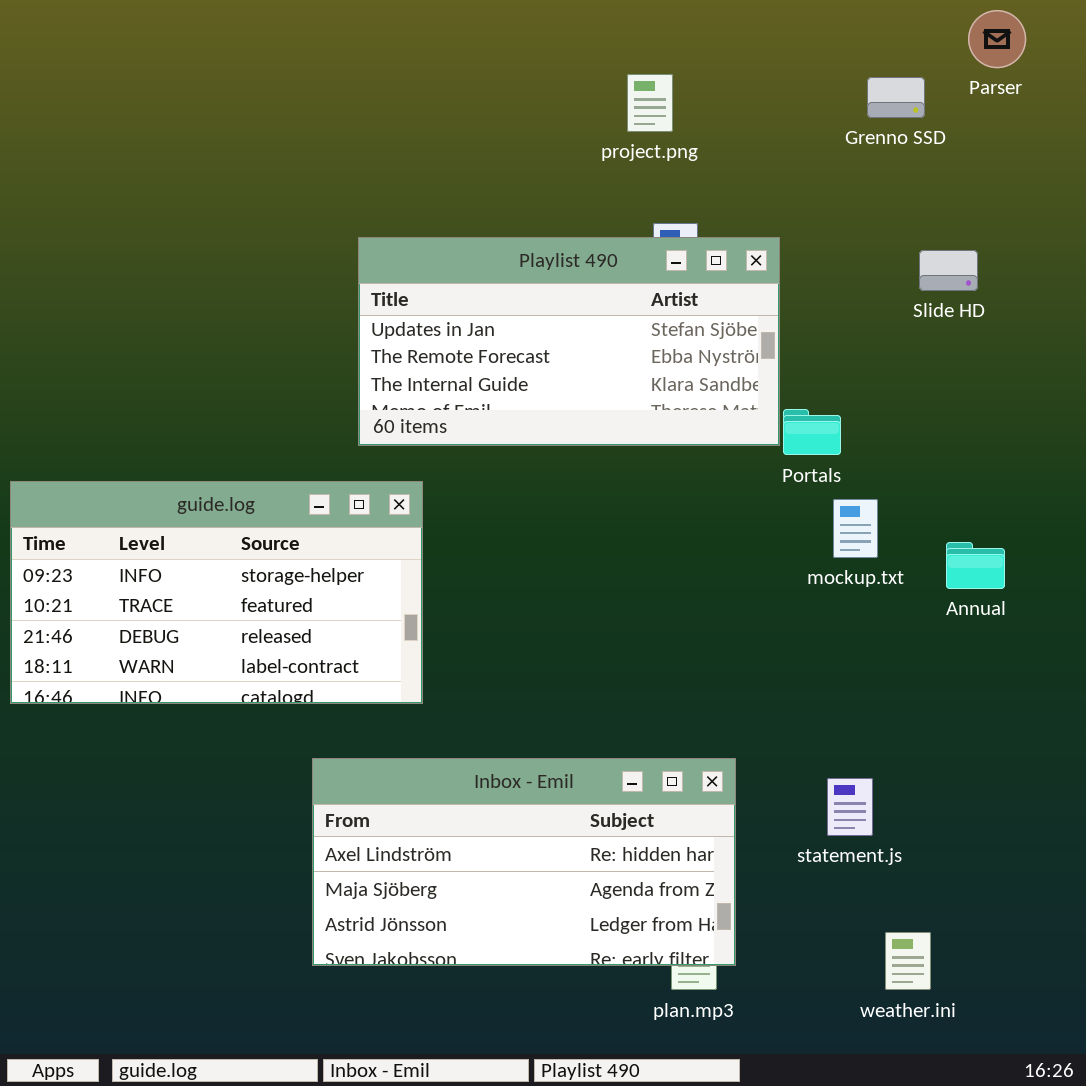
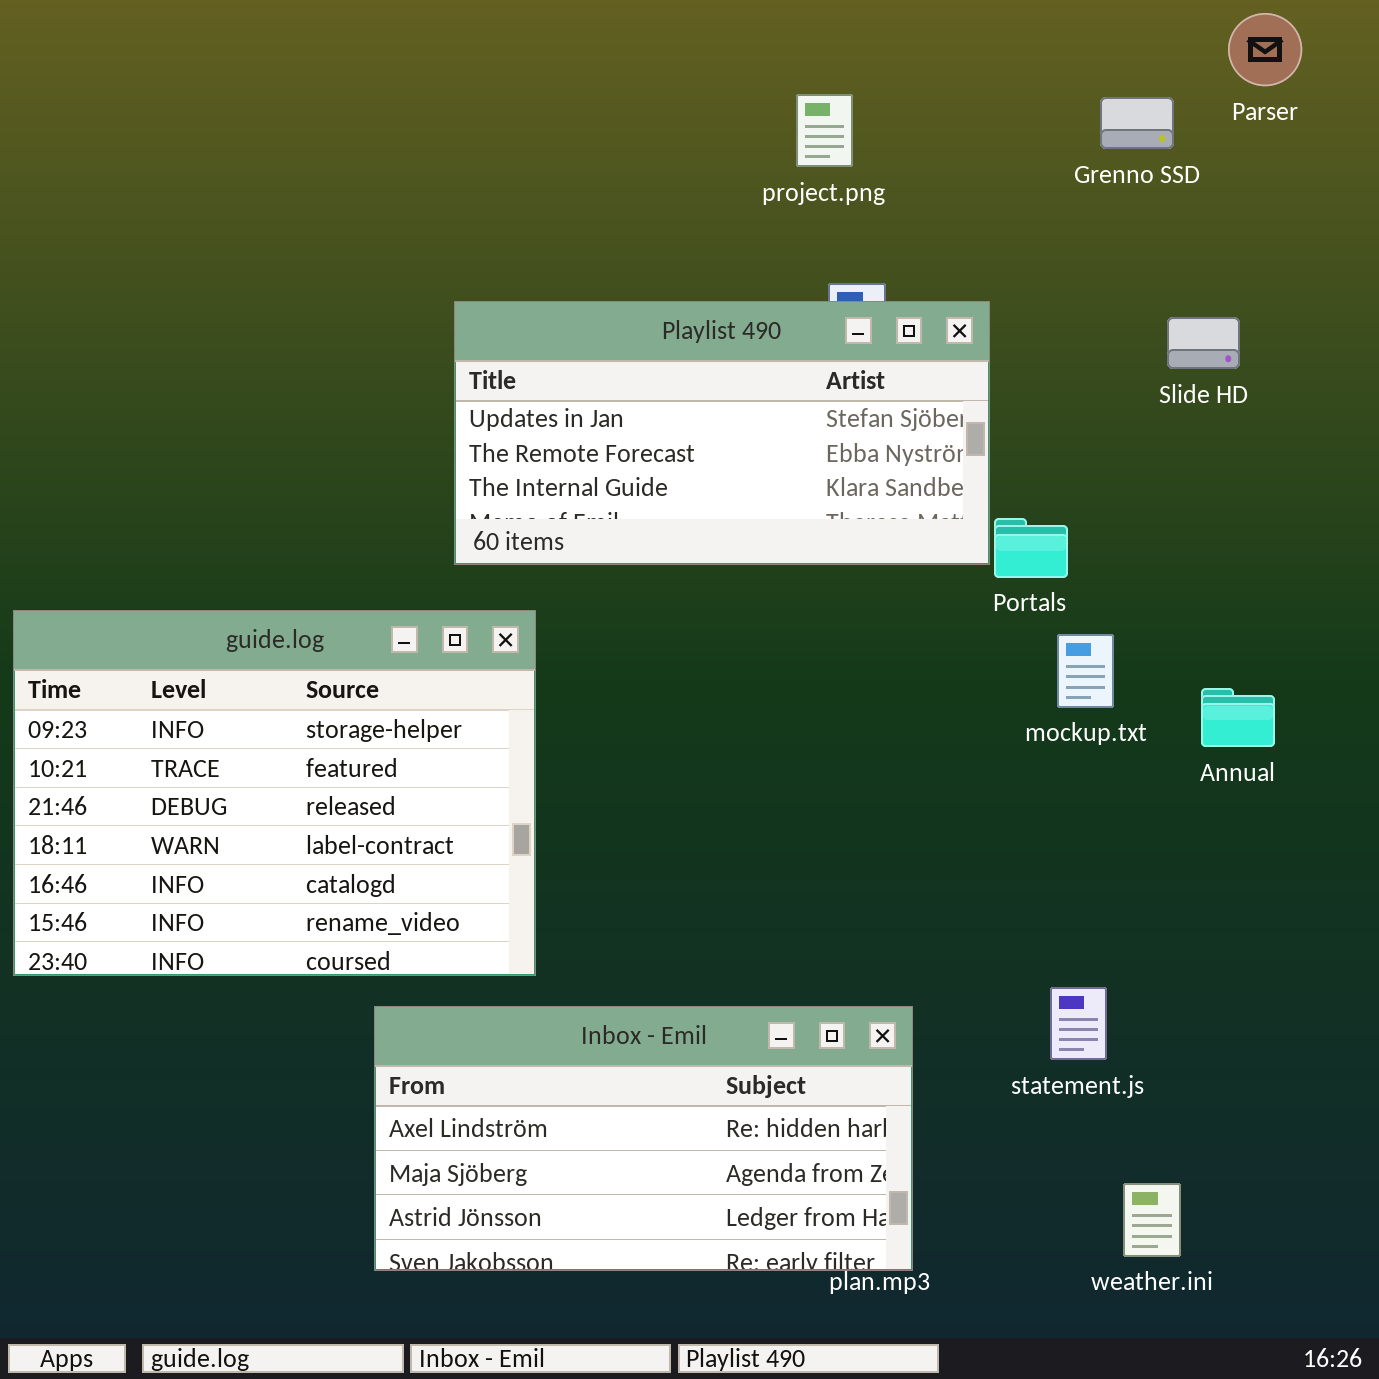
guide.log: [10,481,423,704] -> [13,610,536,976], resized
Inbox - Emil: [312,758,736,966] -> [374,1006,913,1271], moved

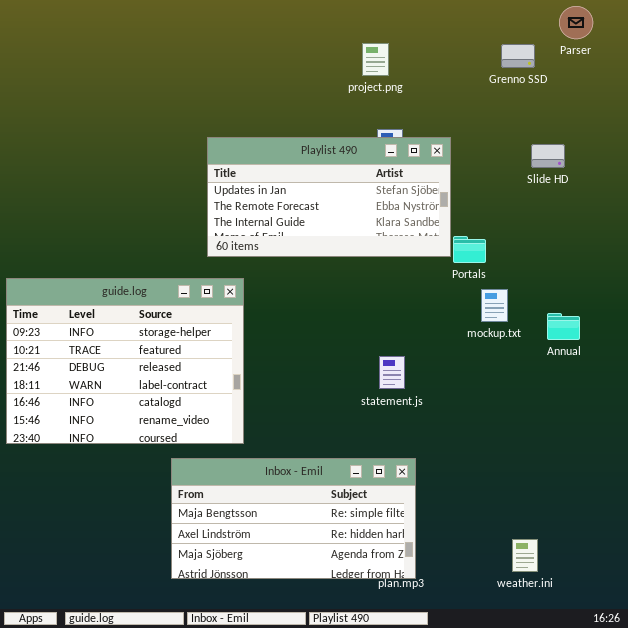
statement.js: [1050,987,1107,1060] -> [379,356,405,389], moved
Inbox - Emil: [374,1006,913,1271] -> [171,458,416,579], scrolled up 1 row

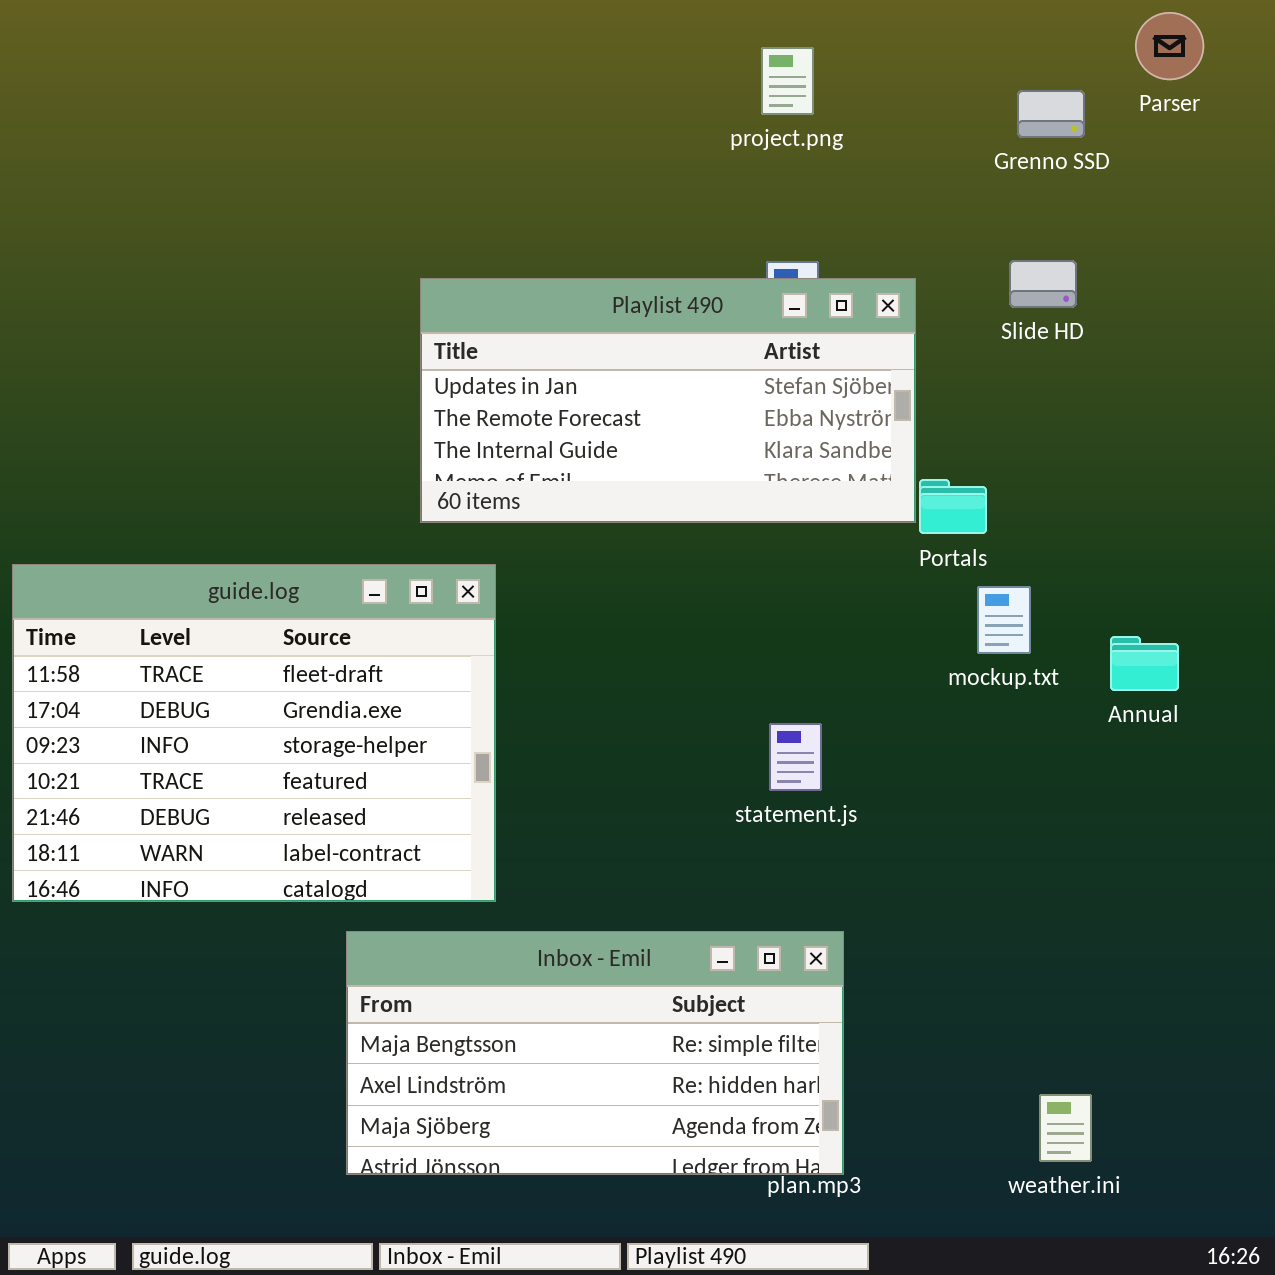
project.png: [362,43,389,76] -> [761,47,814,115], moved
Slide HD: [531,144,565,168] -> [1009,260,1077,308], moved
guide.log: [6,278,244,444] -> [12,564,496,902], scrolled up 2 rows

